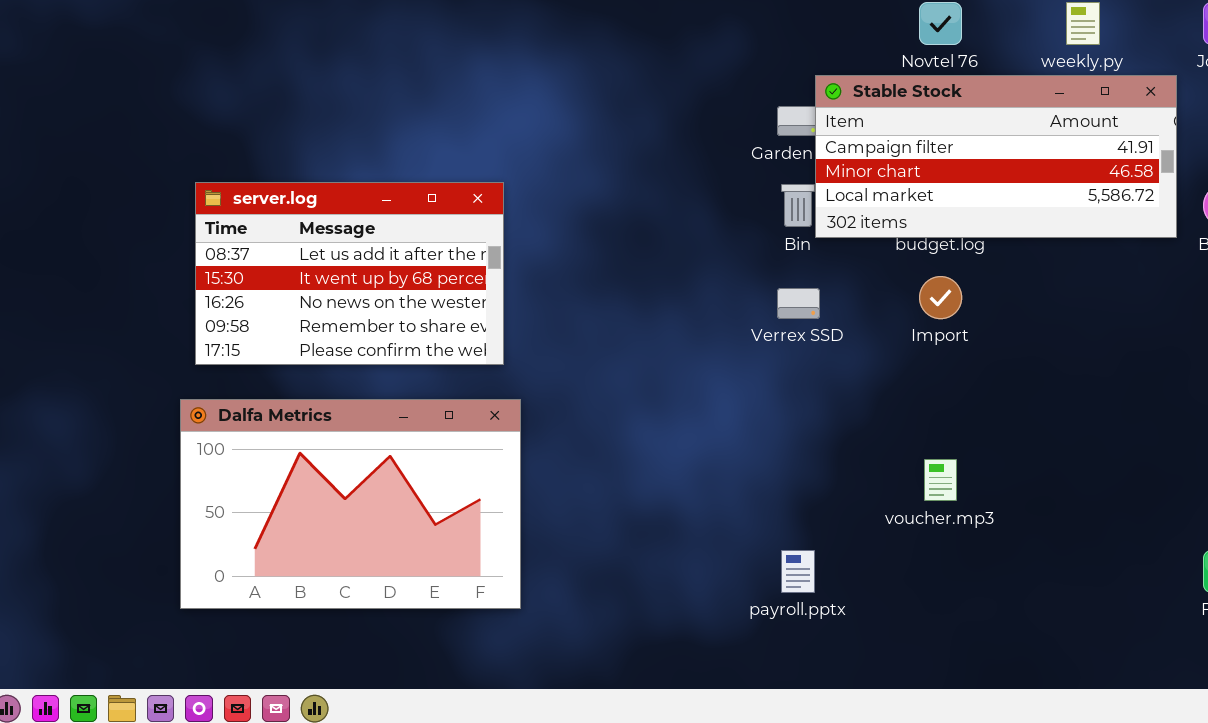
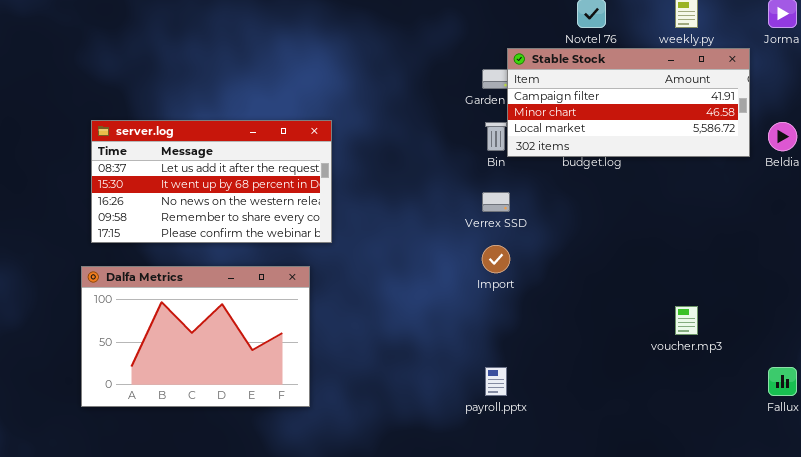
server.log: [195,182,504,365] -> [91,120,332,243], resized
Import: [919,276,962,319] -> [482,245,510,273], moved
voucher.mp3: [924,459,957,501] -> [675,306,698,335], moved

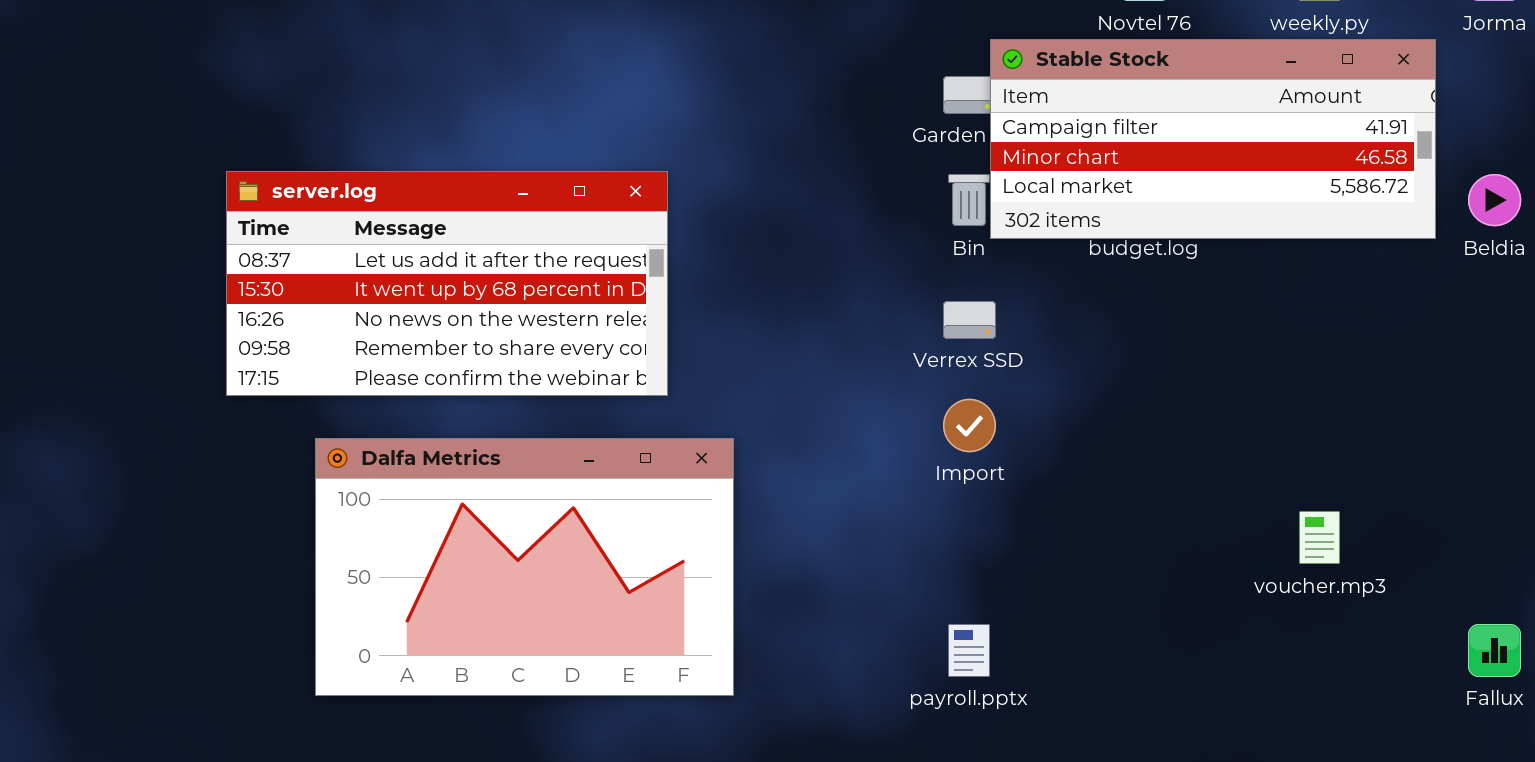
Dalfa Metrics: [81,266,310,407] -> [315,438,734,696], moved

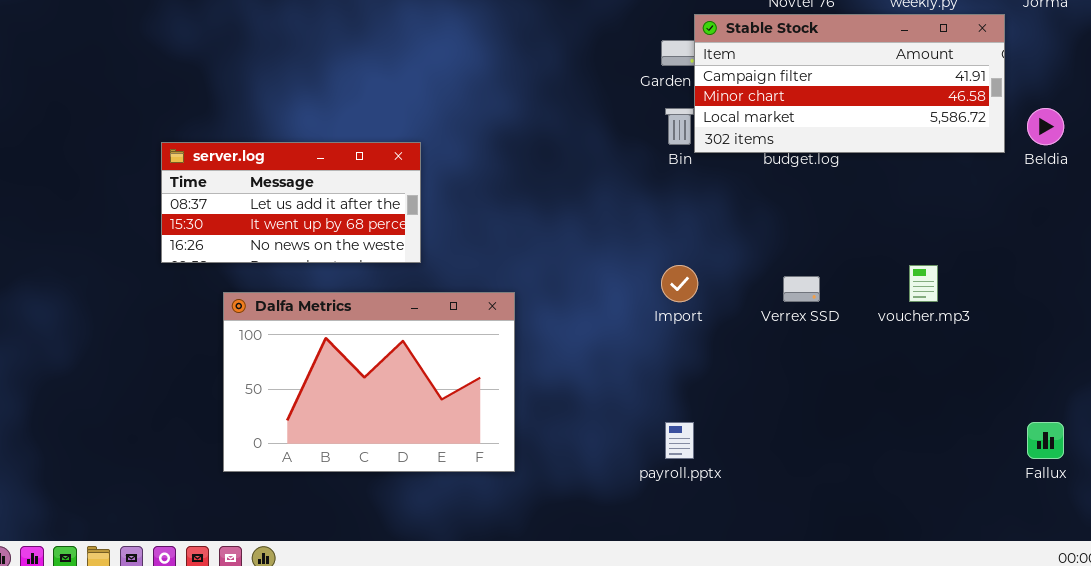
server.log: [226,171,668,396] -> [161,142,421,263], resized
Verrex SSD: [943,301,996,339] -> [783,276,820,302], moved
voucher.mp3: [1299,511,1340,564] -> [909,265,938,302], moved

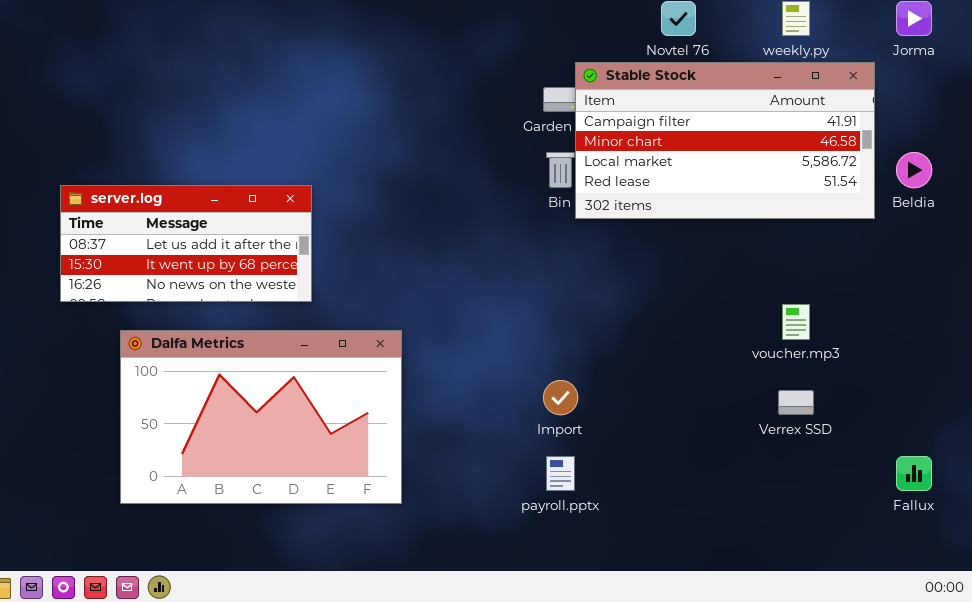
Stable Stock: [694,14,1005,153] -> [575,62,875,219], resized
Import: [661,265,698,302] -> [543,380,578,415], moved
Verrex SSD: [783,276,820,302] -> [778,390,814,415], moved

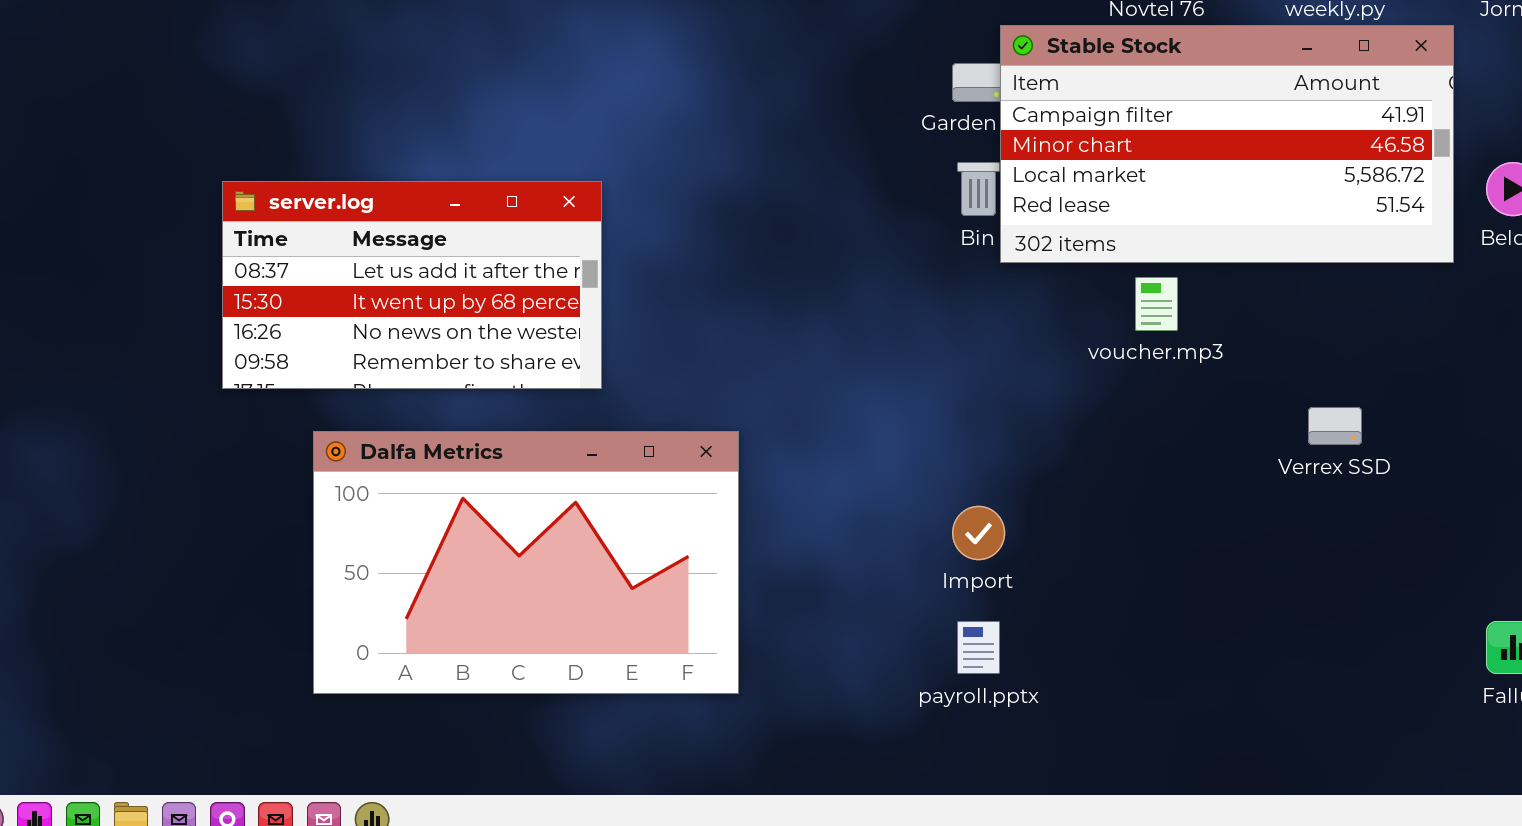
server.log: [60,185,312,302] -> [222,181,602,389], resized
voucher.mp3: [782,304,810,340] -> [1135,277,1178,331], moved
Verrex SSD: [778,390,814,415] -> [1308,407,1362,445], moved

